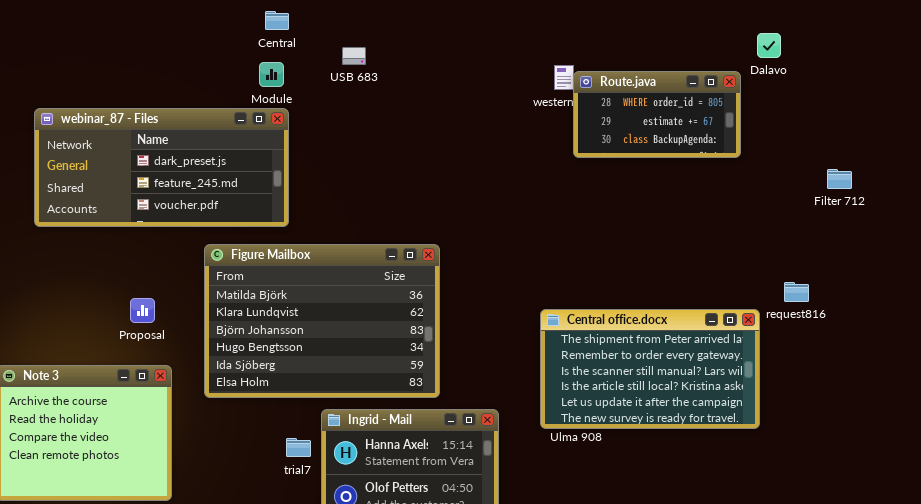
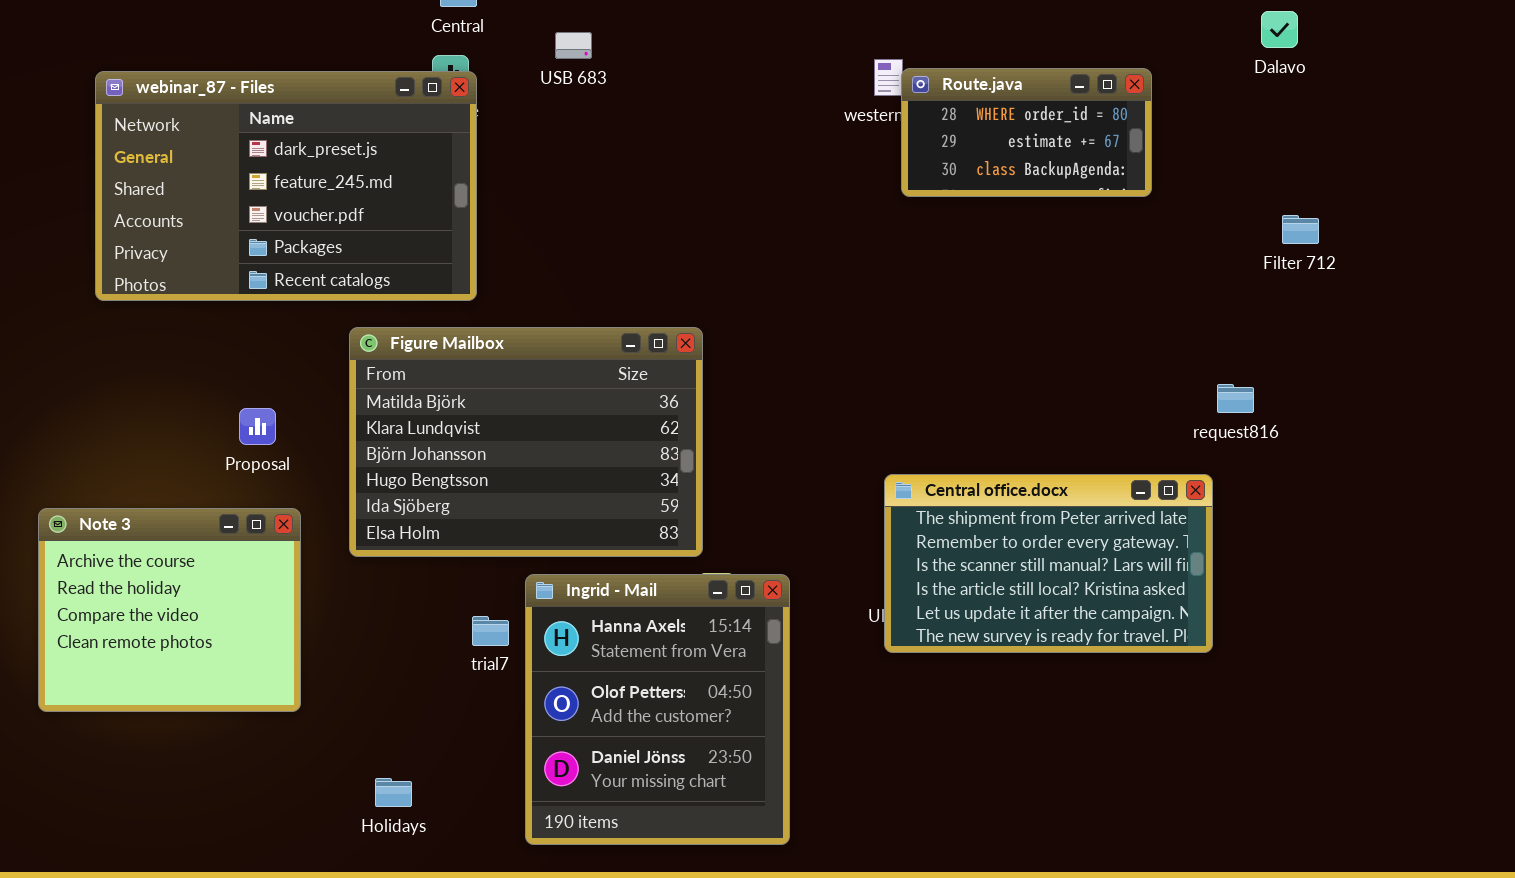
Dalavo: [757,33,781,58] -> [1261,11,1298,48], moved
webinar_87 - Files: [34,108,289,227] -> [95,71,477,301], resized
Central office.docx: [540,309,760,429] -> [884,474,1213,653], moved

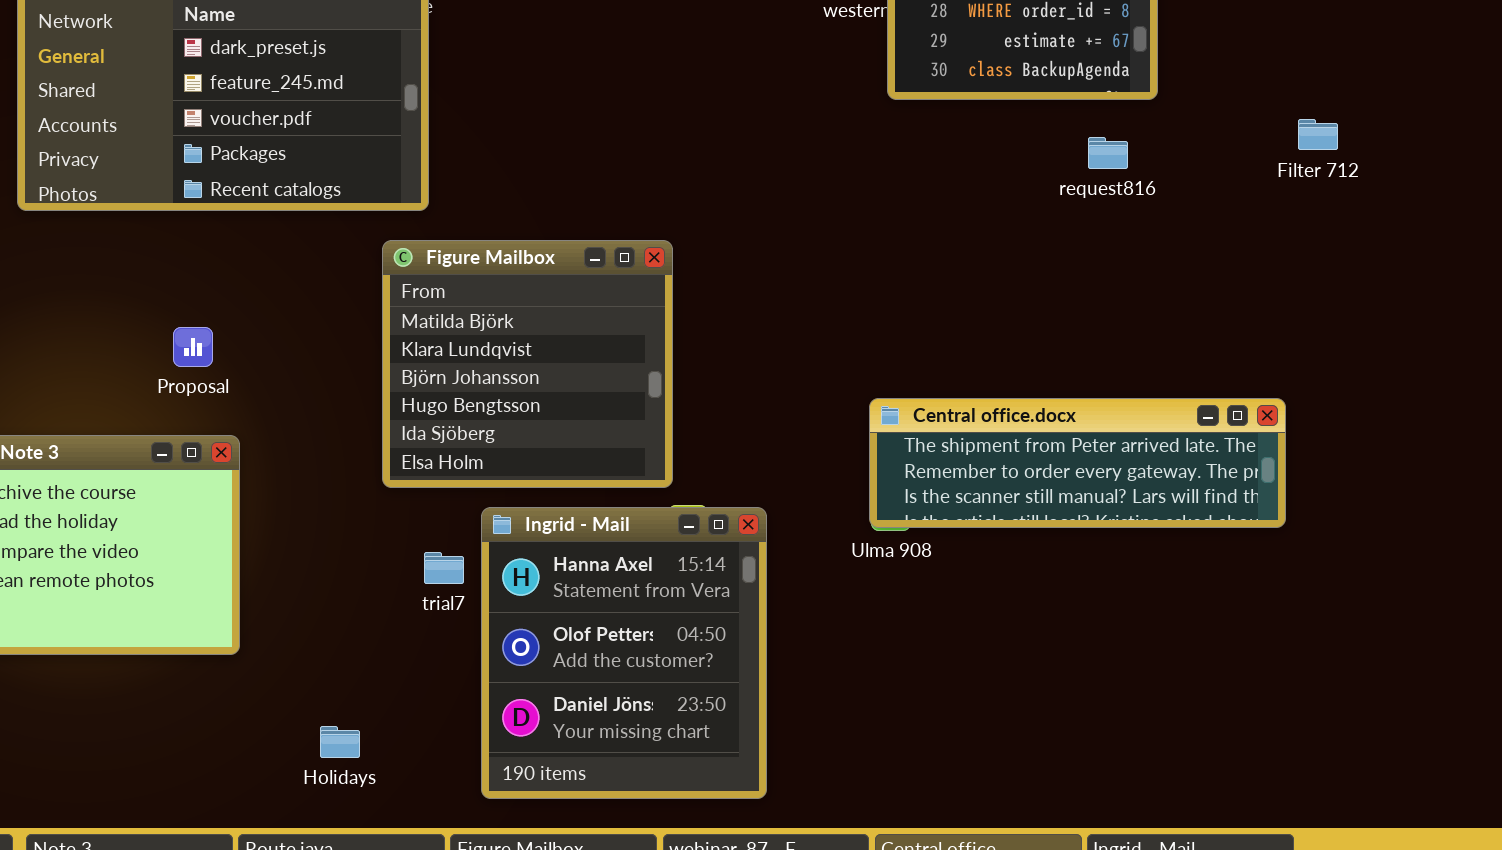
Figure Mailbox: [349,327,703,557] -> [382,240,673,488], resized
request816: [1217,384,1254,413] -> [1088,137,1128,169], moved
Central office.docx: [884,474,1213,653] -> [869,398,1286,528], resized

